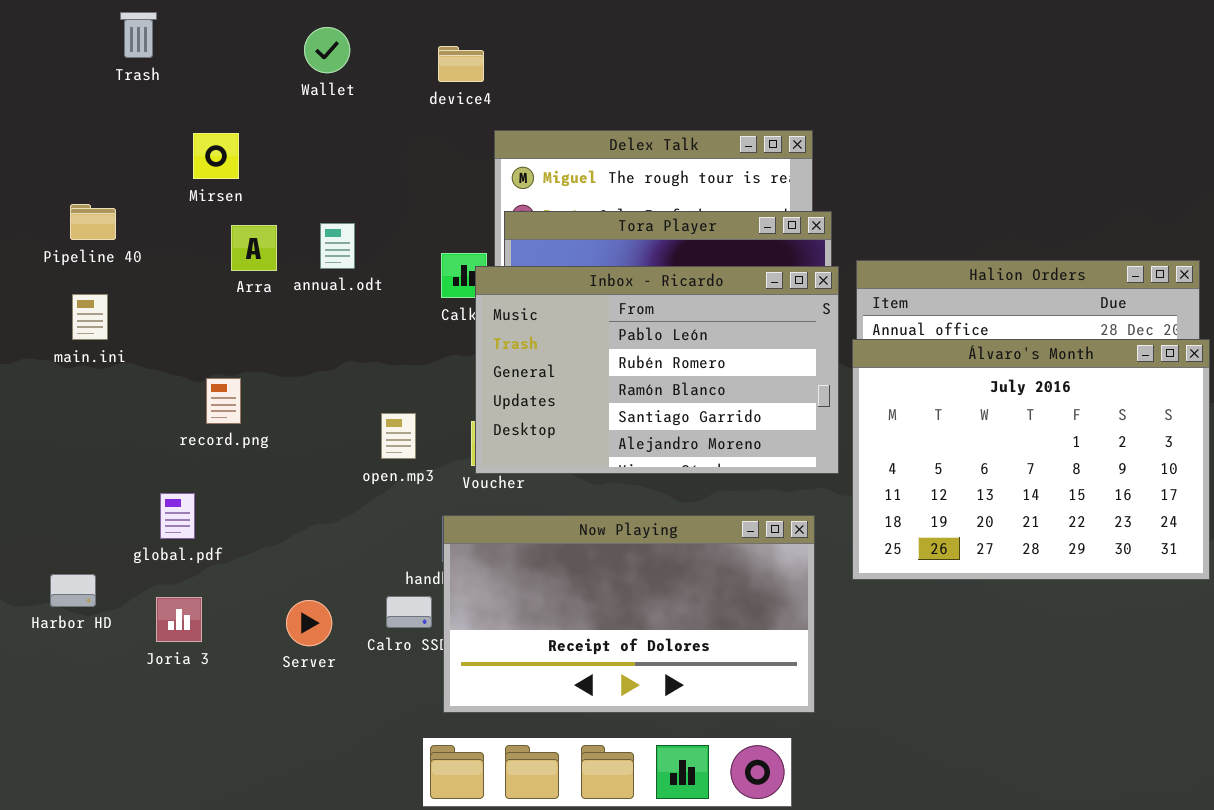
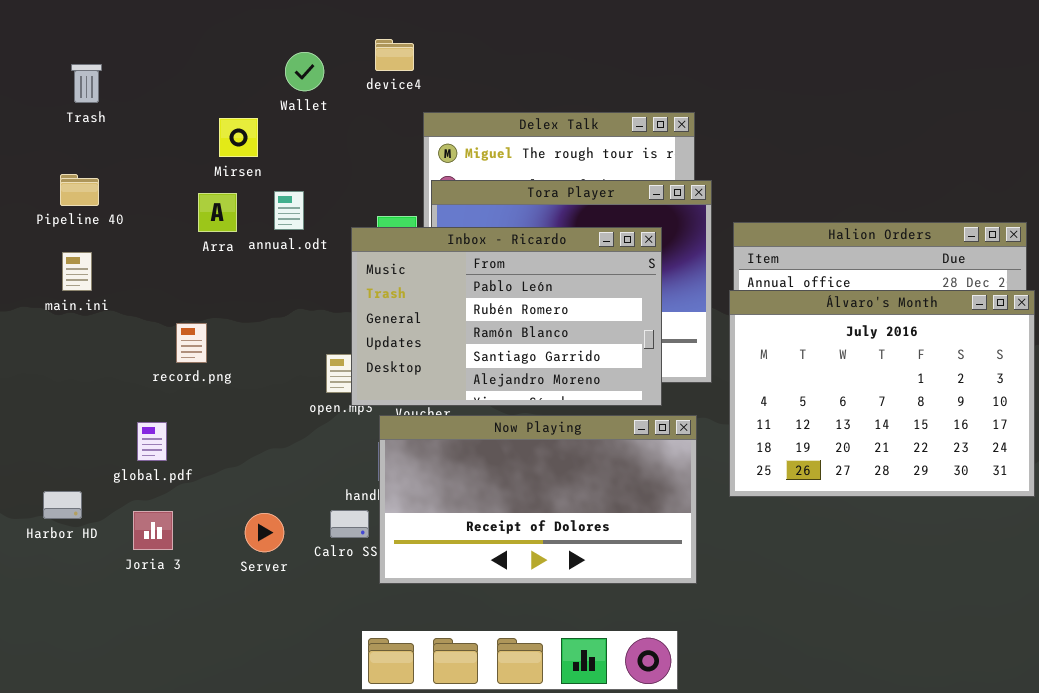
Trash: [120,12,157,58] -> [71,64,102,103], moved
Wallet: [304,27,350,73] -> [285,52,324,91], moved
Mirsen: [193,133,239,179] -> [219,118,258,157], moved
Inbox - Ricardo: [475,266,839,474] -> [351,227,662,406], moved
Now Playing: [443,515,815,713] -> [379,415,697,584], moved

